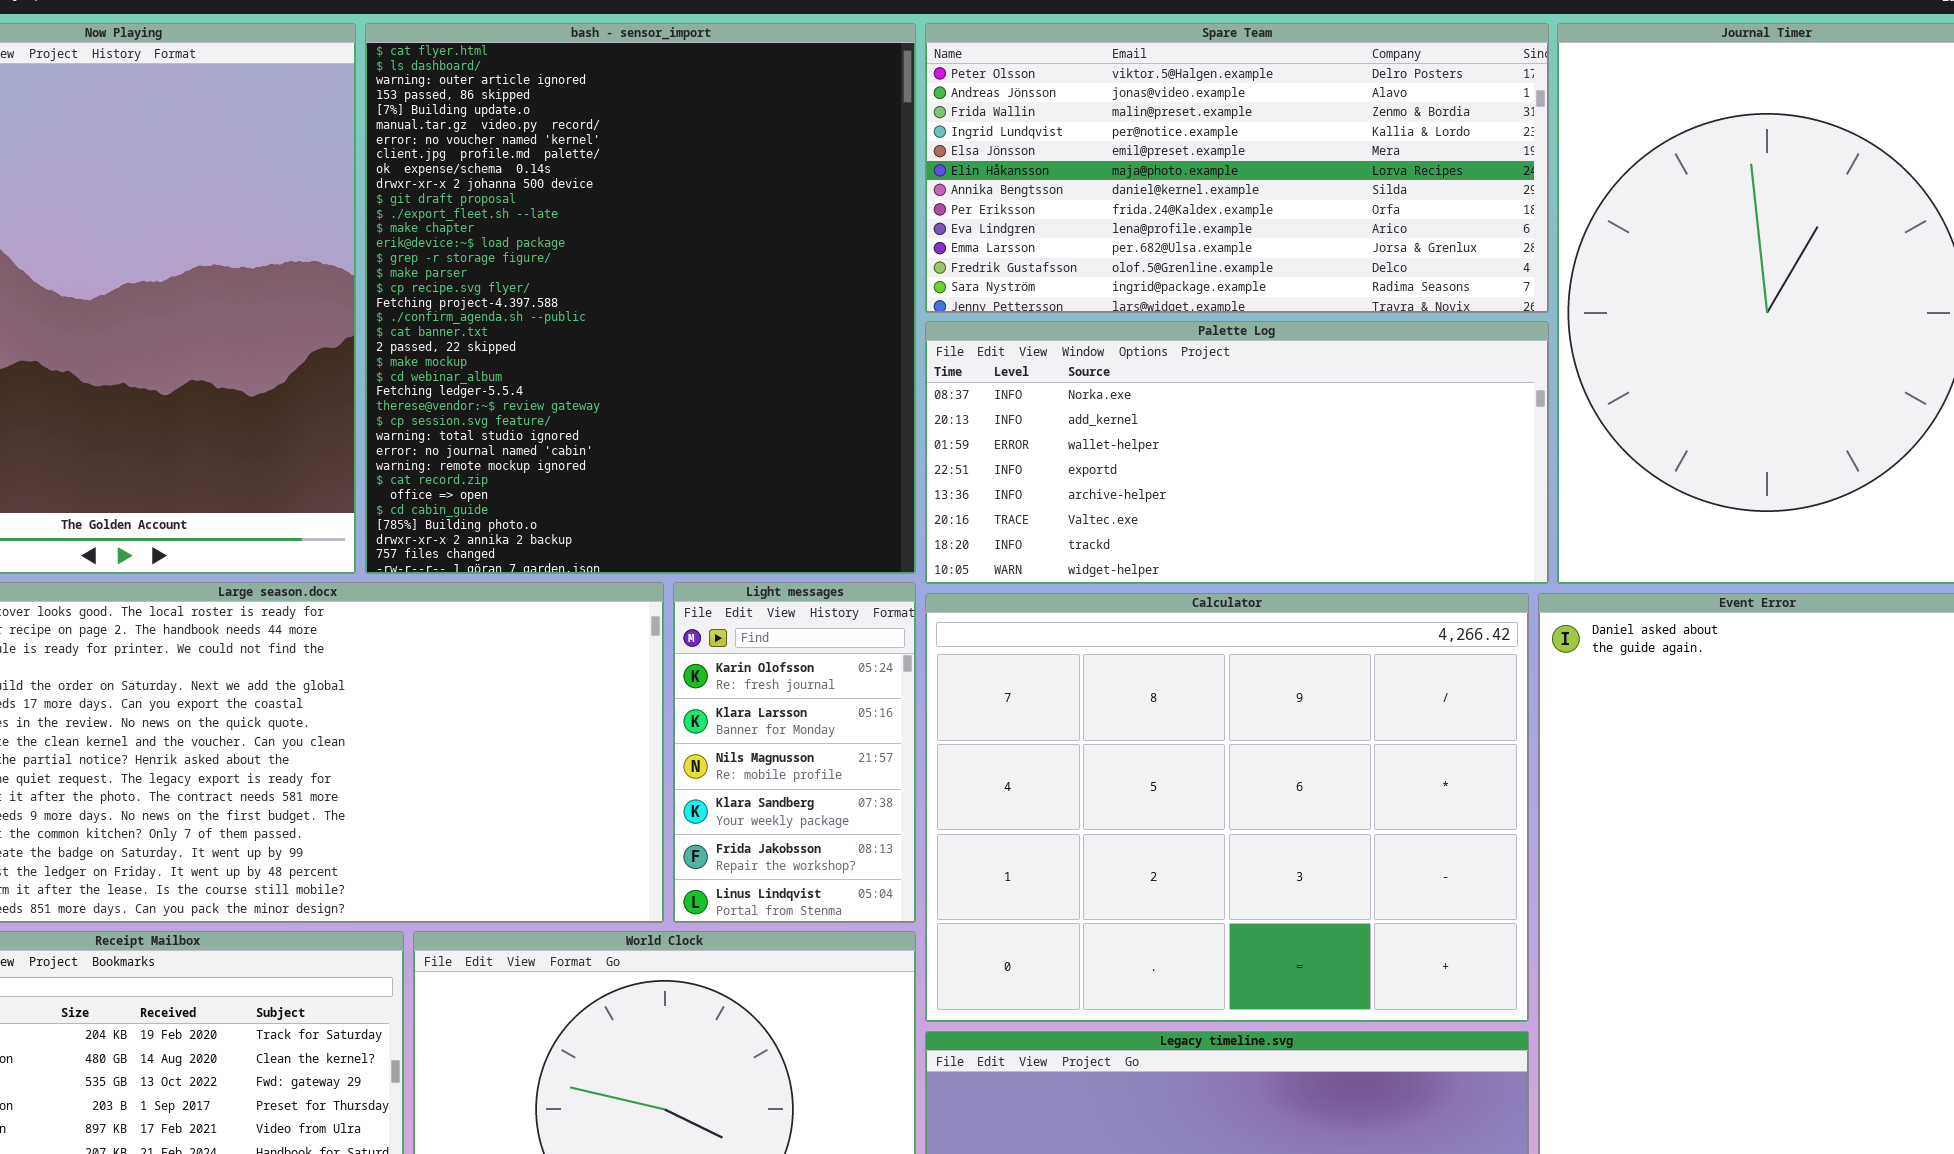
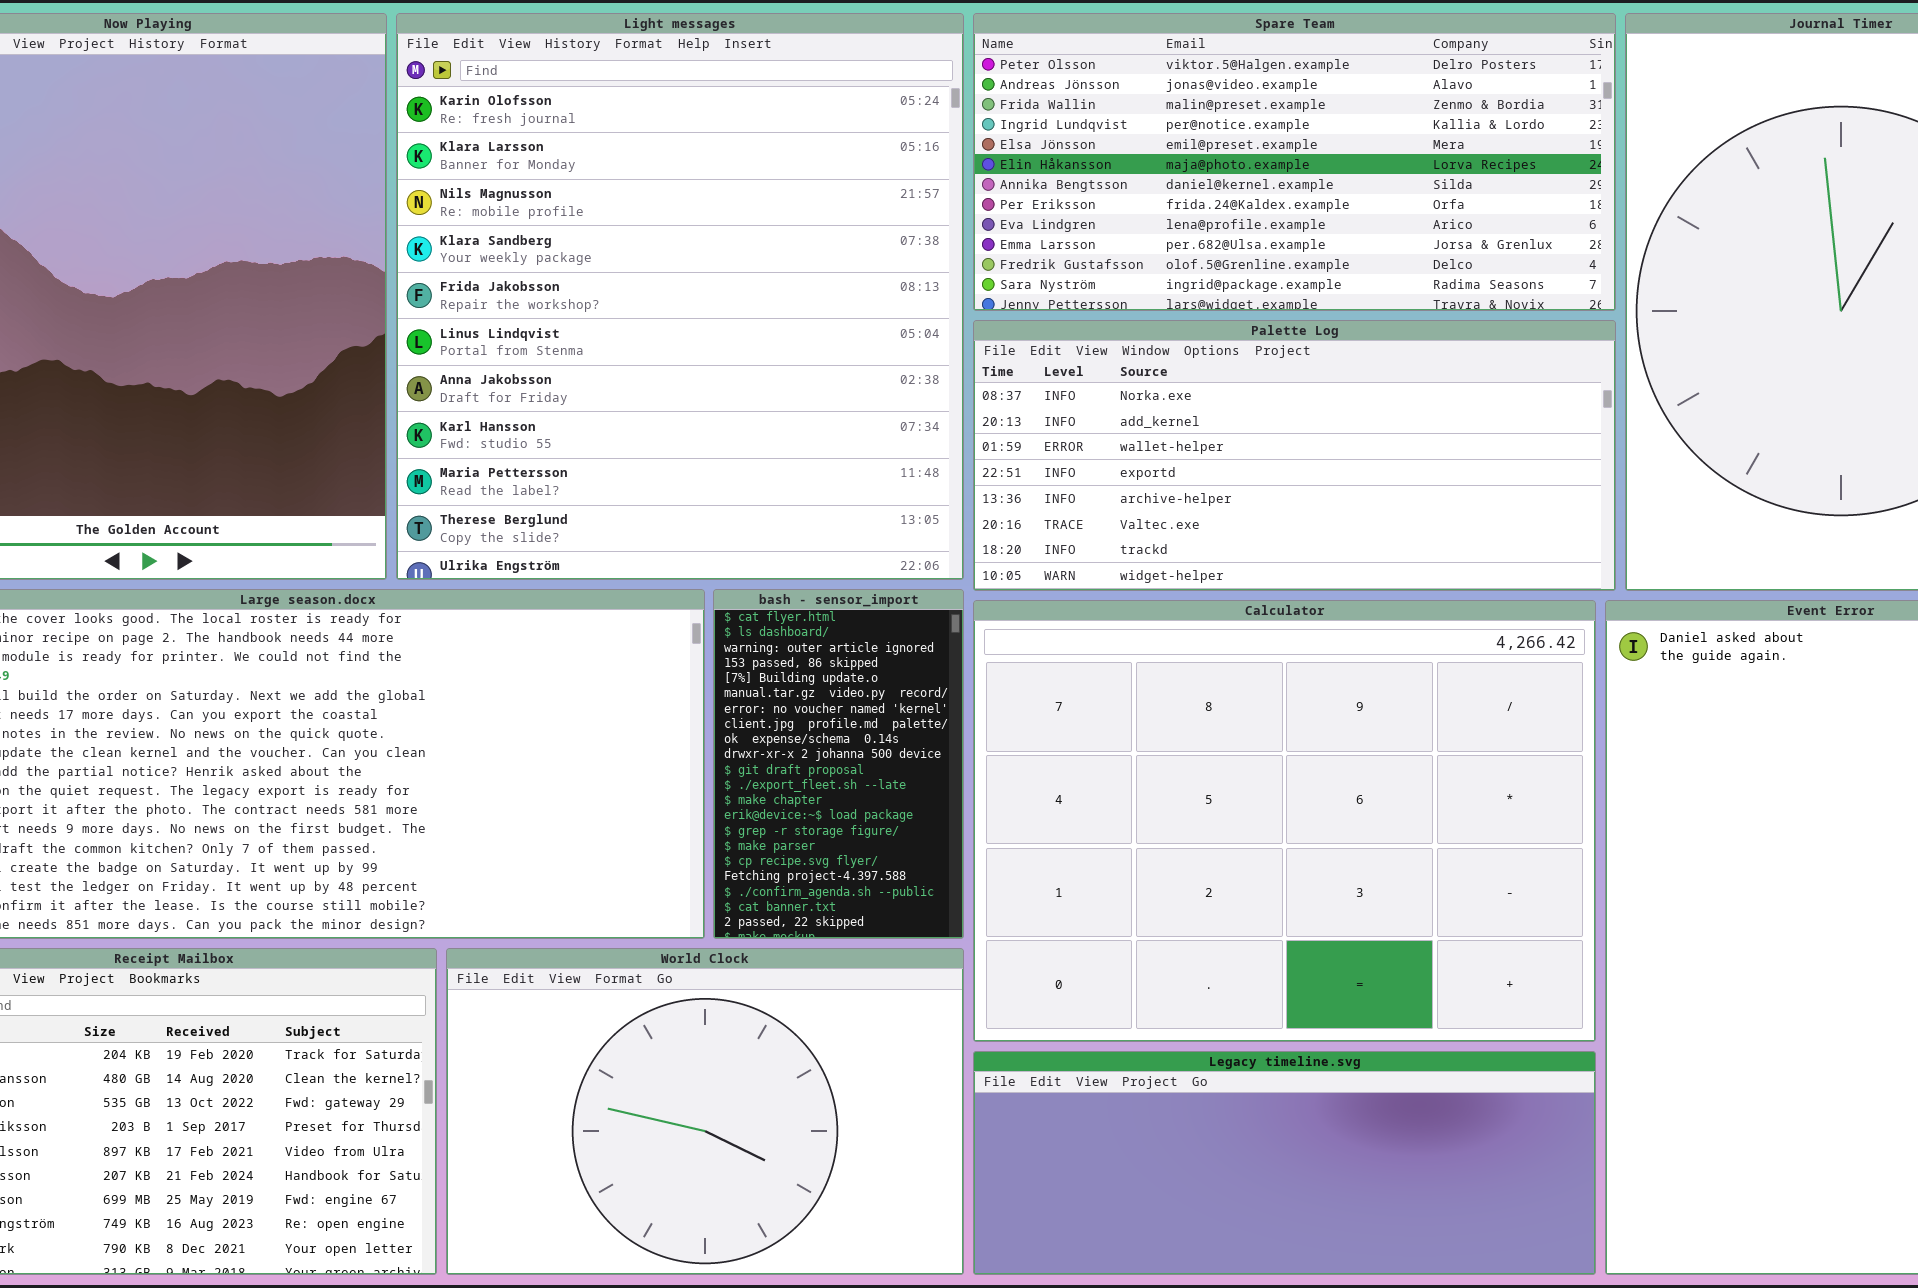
bash - sensor_import: [365,23,916,574] -> [713,589,964,939], moved, resized
Light messages: [673,582,916,923] -> [396,13,964,580], moved, resized

